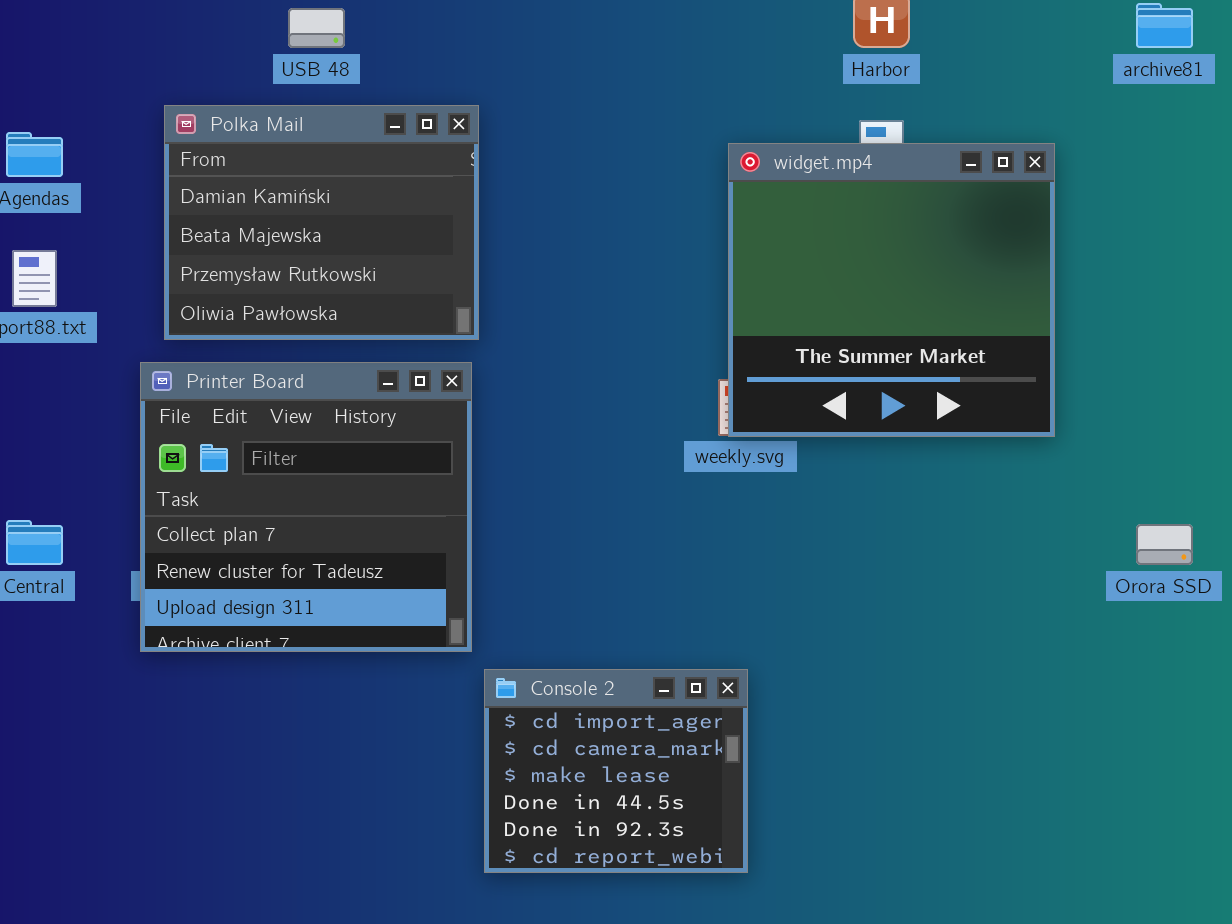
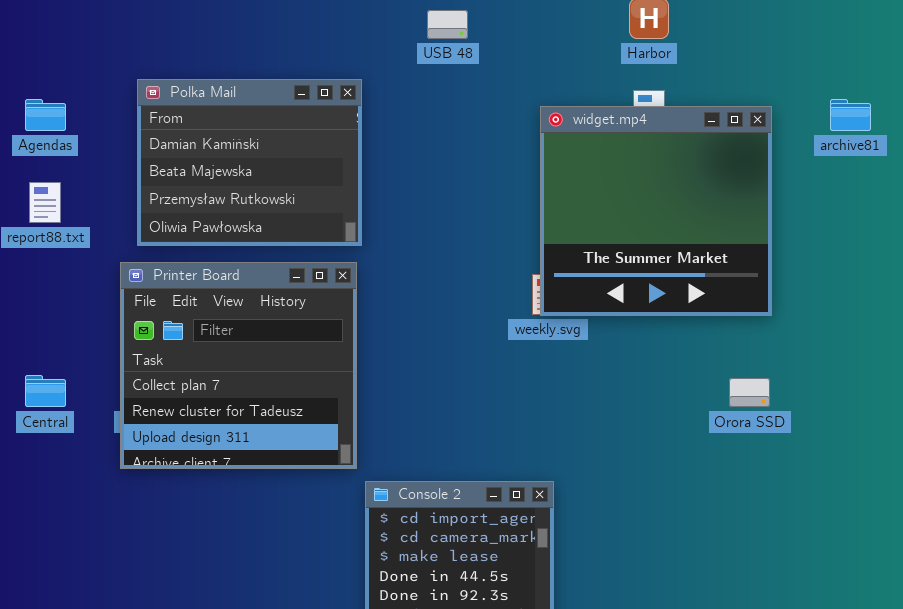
archive81: [1136,3,1193,48] -> [830,99,871,131], moved
USB 48: [288,8,345,48] -> [427,10,468,39], moved
Orora SSD: [1136,524,1193,565] -> [729,378,770,407], moved

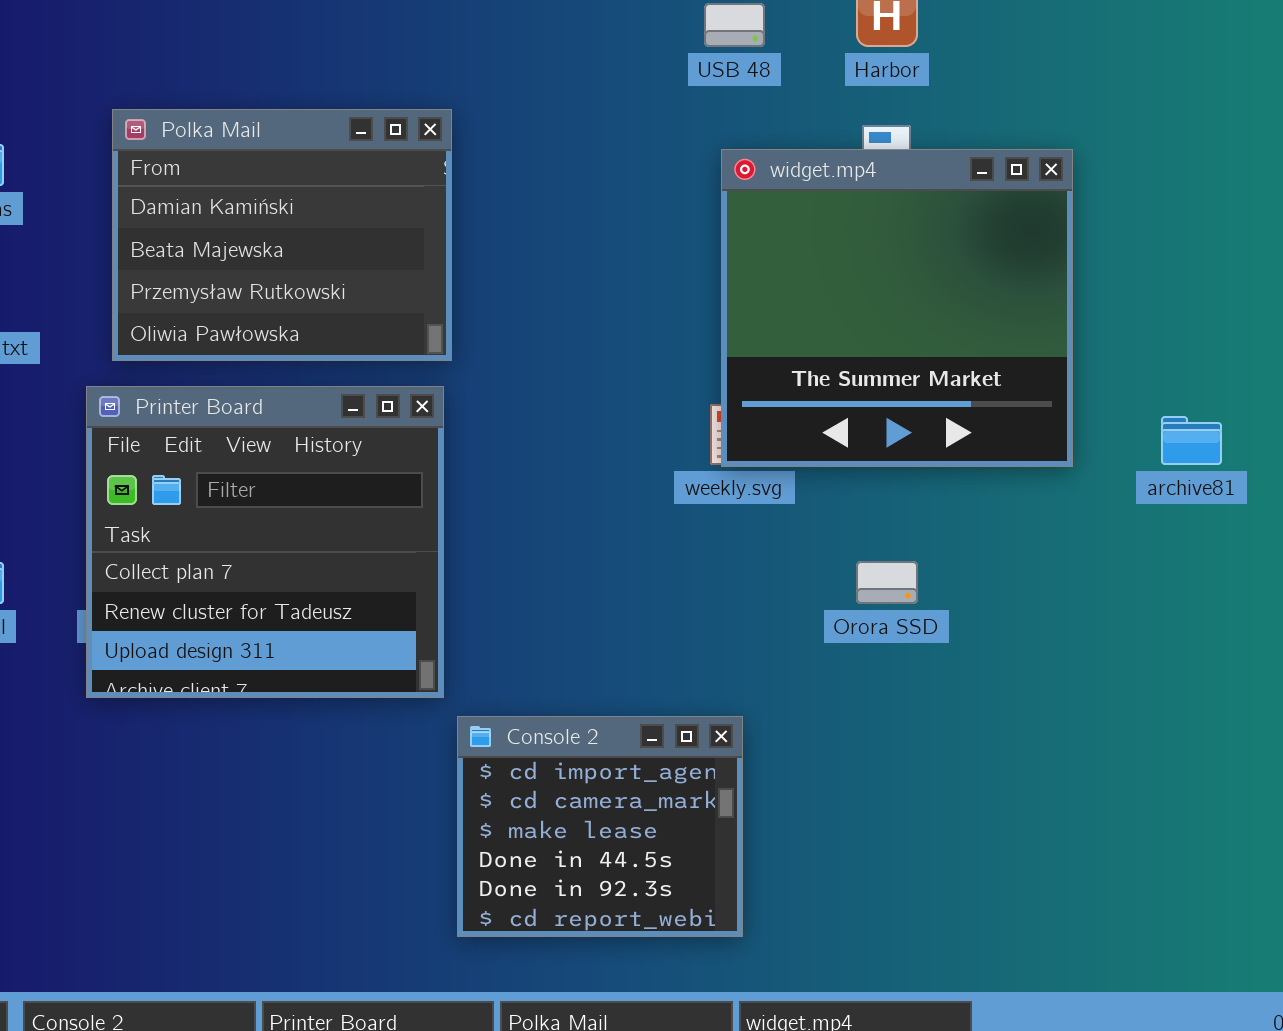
USB 48: [427,10,468,39] -> [704,3,765,47], moved
archive81: [830,99,871,131] -> [1161,416,1222,465], moved
Orora SSD: [729,378,770,407] -> [856,561,918,604], moved

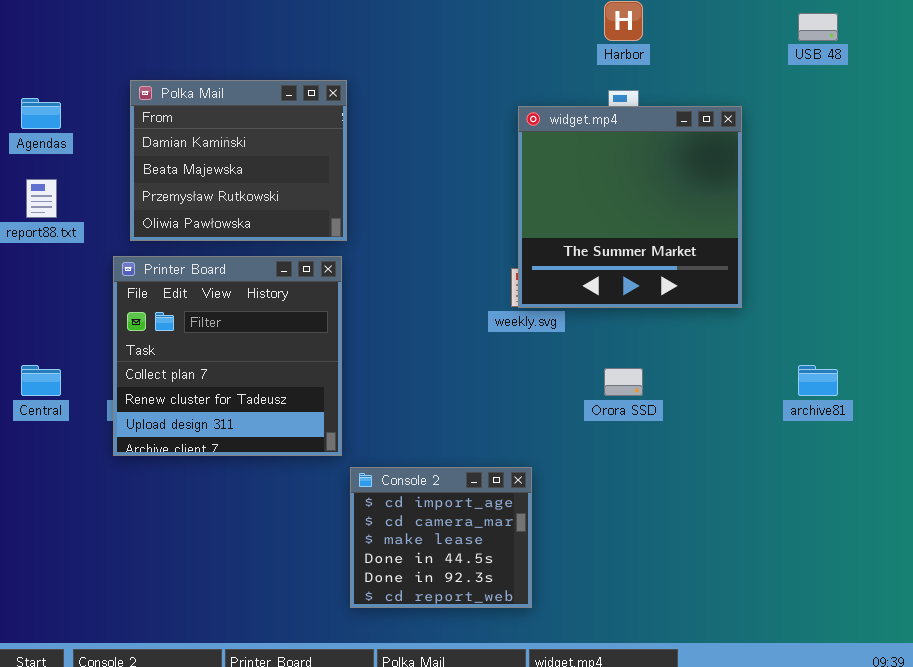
USB 48: [704,3,765,47] -> [798,13,838,41], moved
archive81: [1161,416,1222,465] -> [798,365,838,396], moved

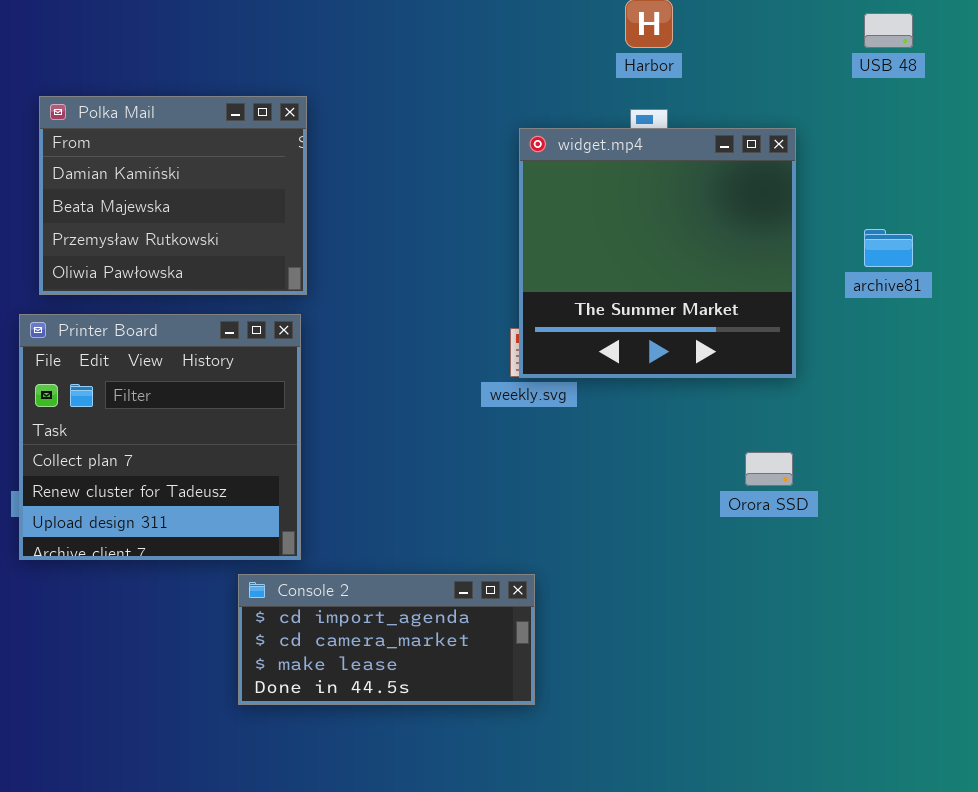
archive81: [798,365,838,396] -> [864,229,913,267], moved
Orora SSD: [604,368,643,396] -> [745,452,793,486], moved
Console 2: [350,467,532,608] -> [238,574,535,705], resized

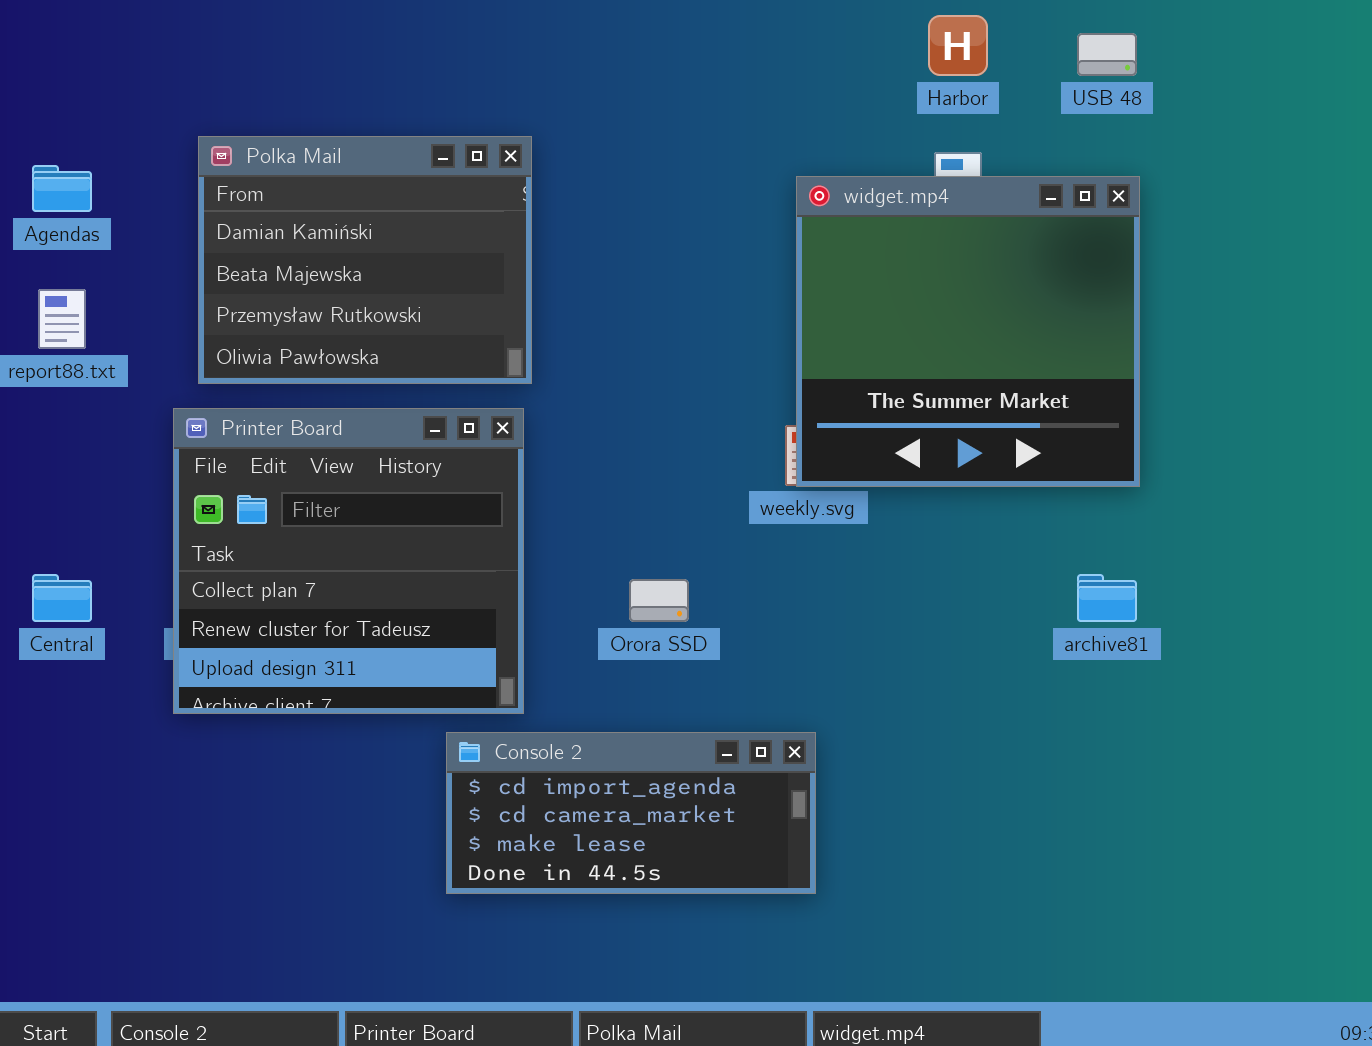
USB 48: [864,13,913,48] -> [1077,33,1137,76], moved
archive81: [864,229,913,267] -> [1077,574,1137,622], moved
Orora SSD: [745,452,793,486] -> [629,579,689,622], moved

